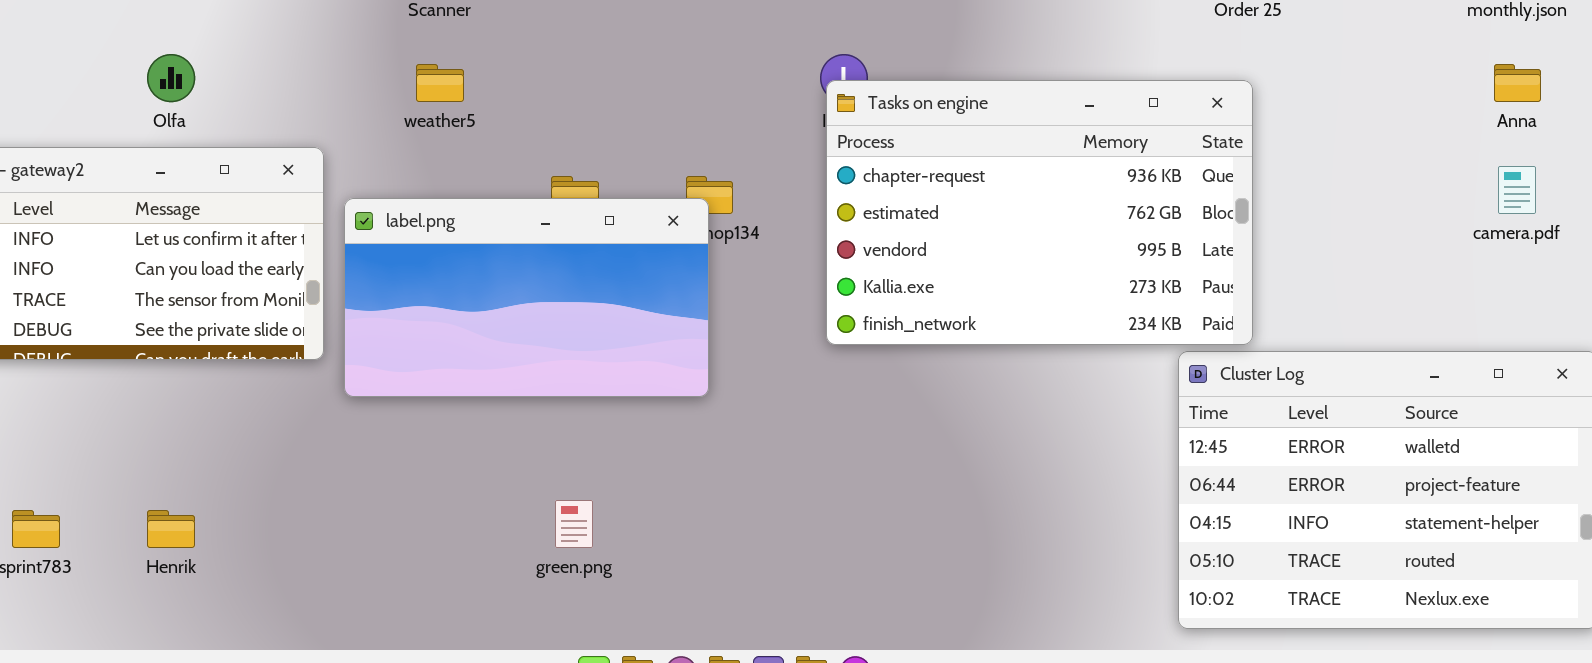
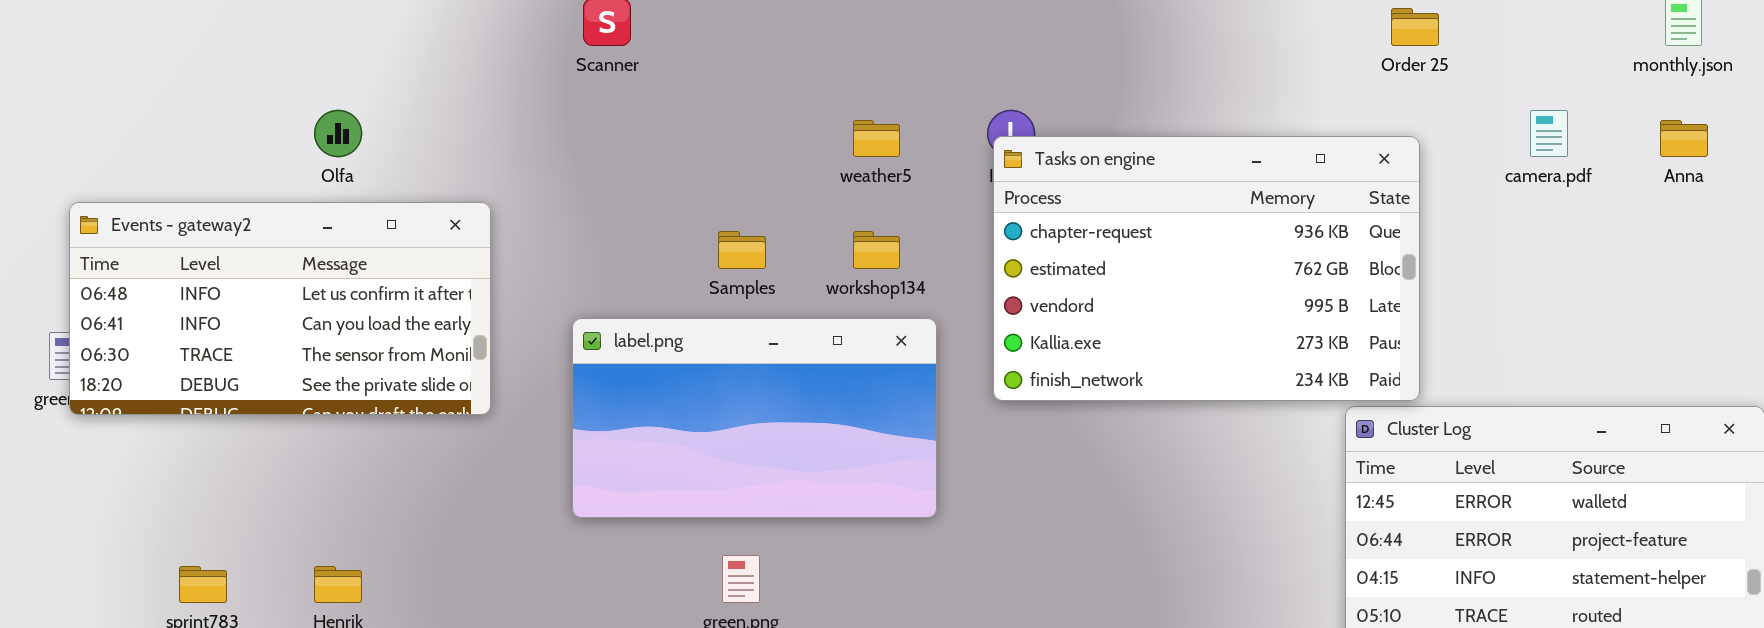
weather5: [416,64,464,102] -> [853,120,900,157], moved
camera.pdf: [1498,166,1536,214] -> [1530,110,1568,157], moved
label.png: [344,198,709,397] -> [572,318,937,518], moved

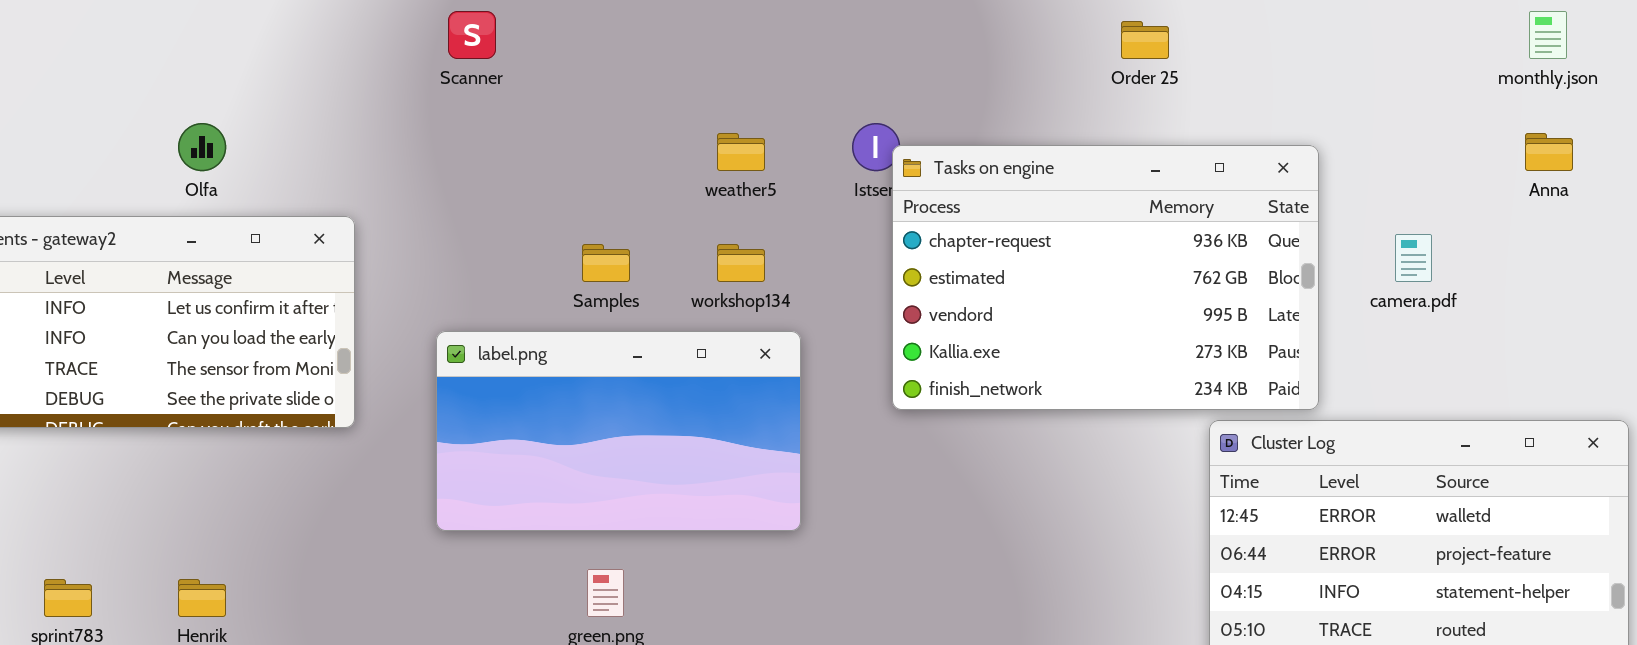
Order 25: [1391,8,1439,46] -> [1121,21,1169,59], moved
camera.pdf: [1530,110,1568,157] -> [1395,234,1432,282], moved
Tasks on engine: [993,136,1420,401] -> [892,145,1319,410], moved

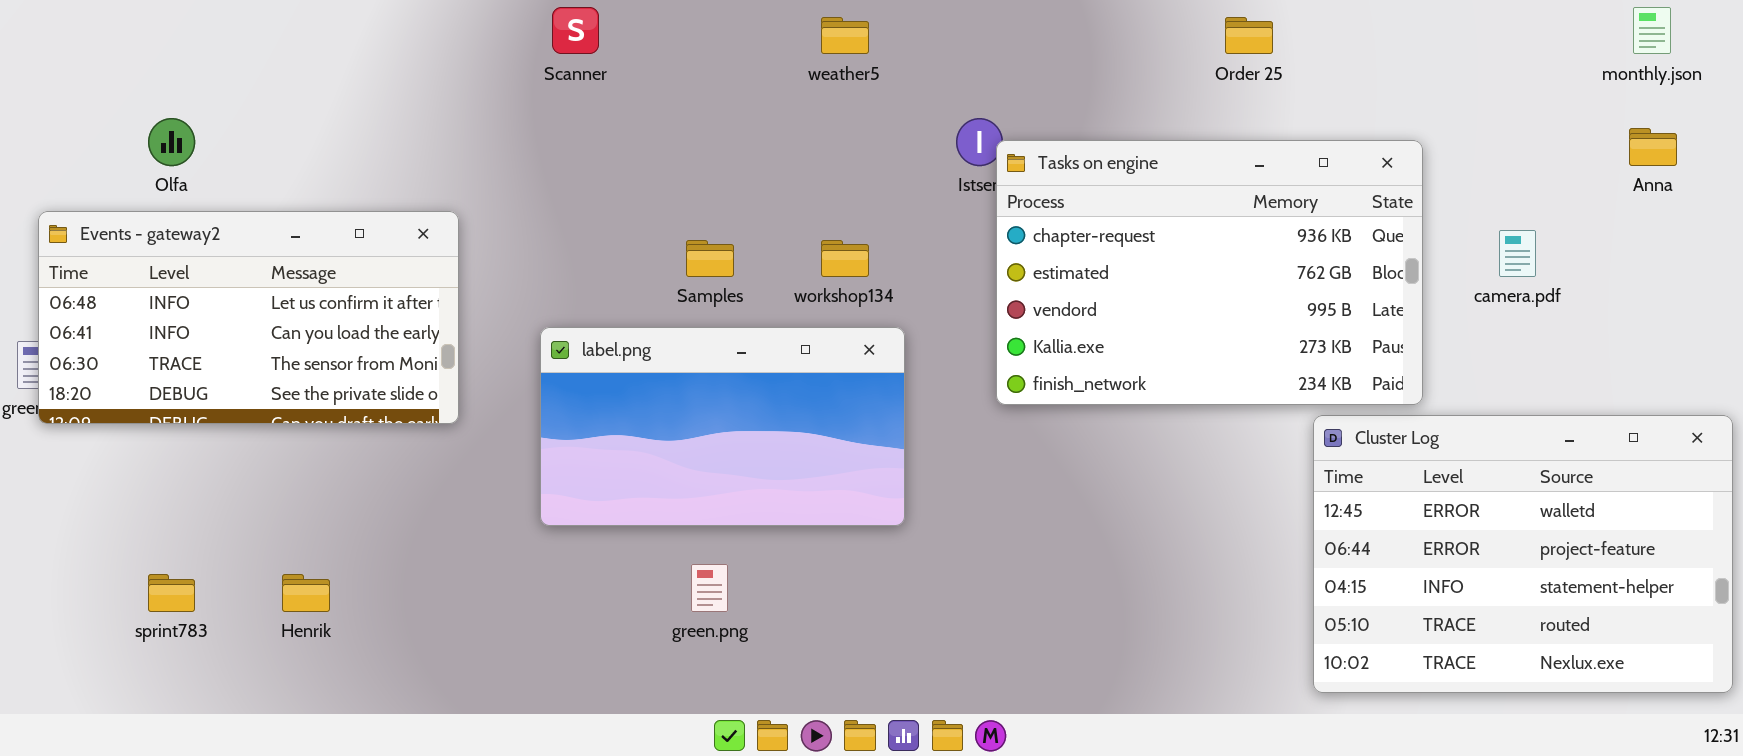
Olfa: [178,123,226,171] -> [148,118,195,166], moved
weather5: [717,133,765,171] -> [821,17,869,54], moved

